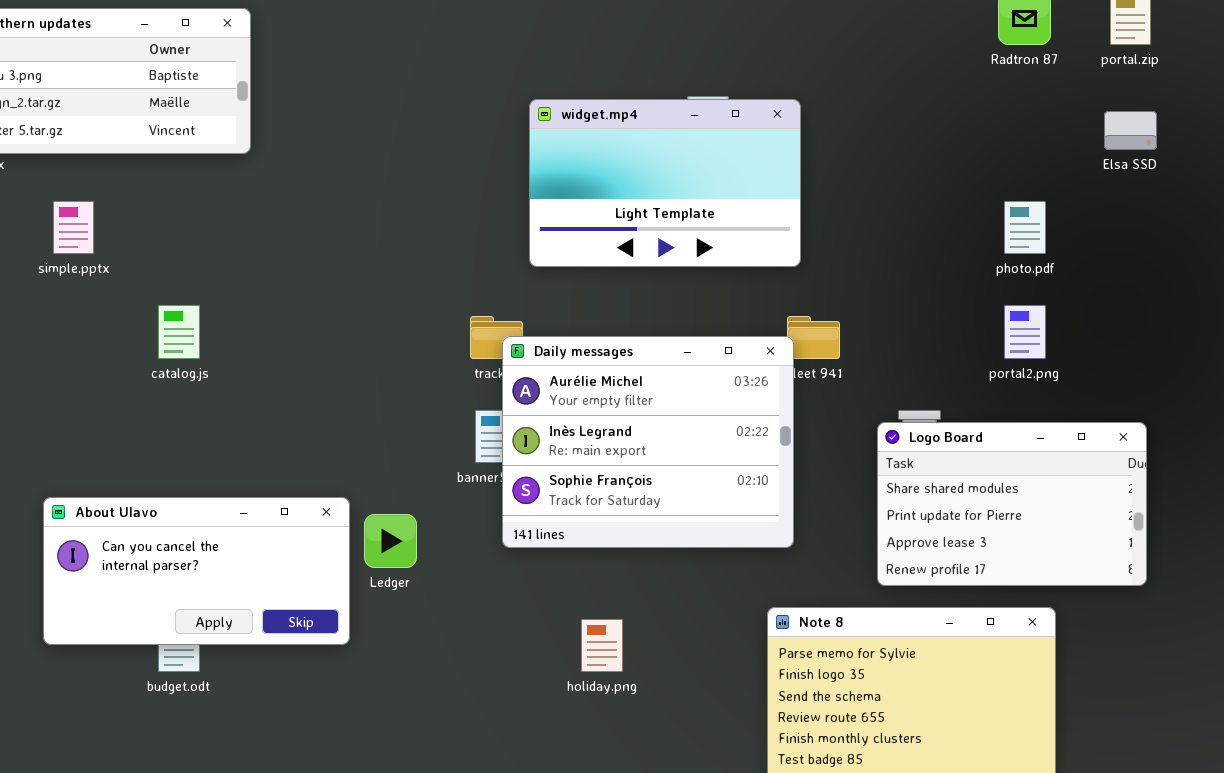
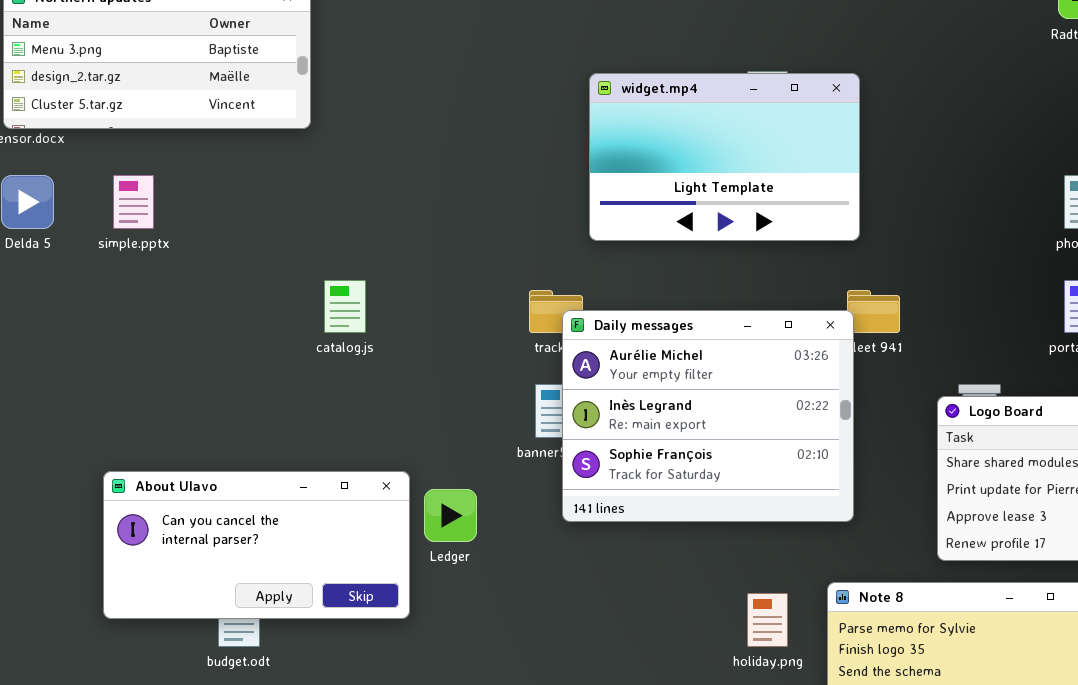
catalog.js: [158,305,200,359] -> [324,280,366,333], moved
holiday.png: [581,619,623,672] -> [747,593,788,647], moved

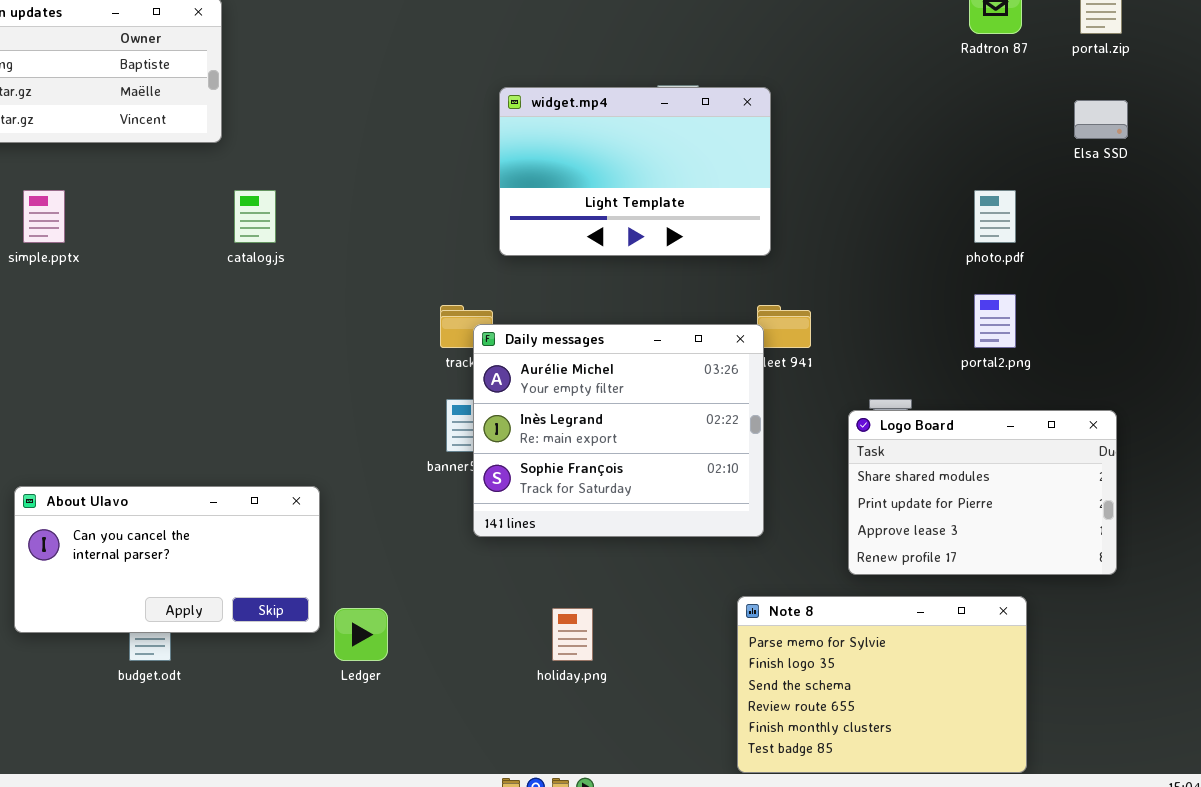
catalog.js: [324,280,366,333] -> [234,190,276,243], moved
Ledger: [424,489,477,542] -> [334,608,388,661], moved
holiday.png: [747,593,788,647] -> [552,608,593,661], moved

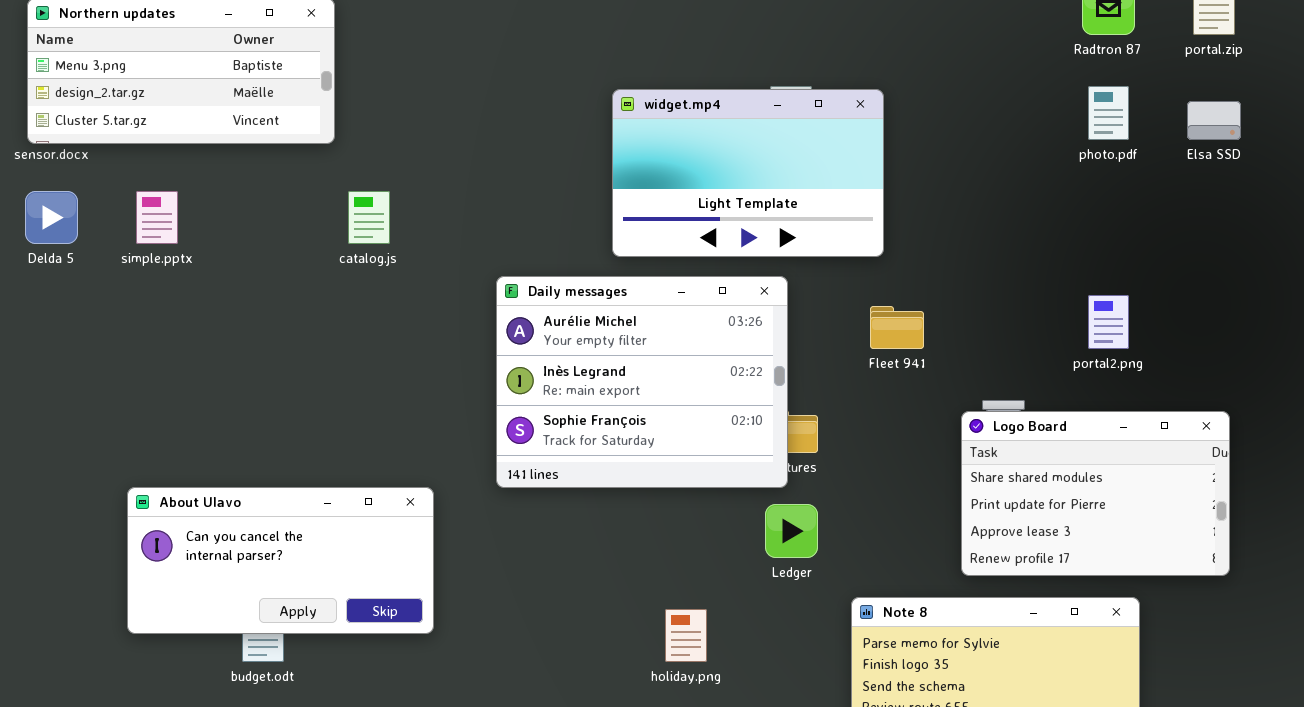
photo.pdf: [974,190,1016,243] -> [1088,86,1129,140], moved
Daily messages: [473,324,764,537] -> [496,276,788,488], moved
Ledger: [334,608,388,661] -> [765,504,818,558], moved

